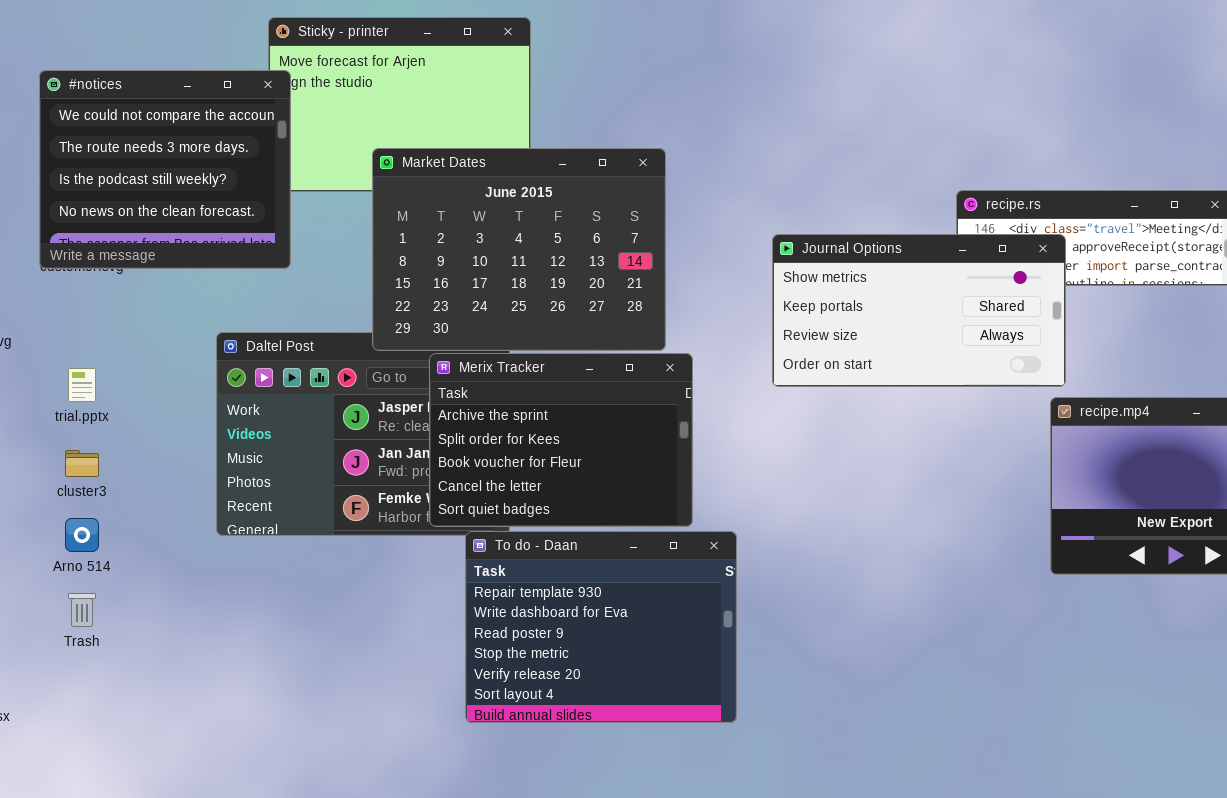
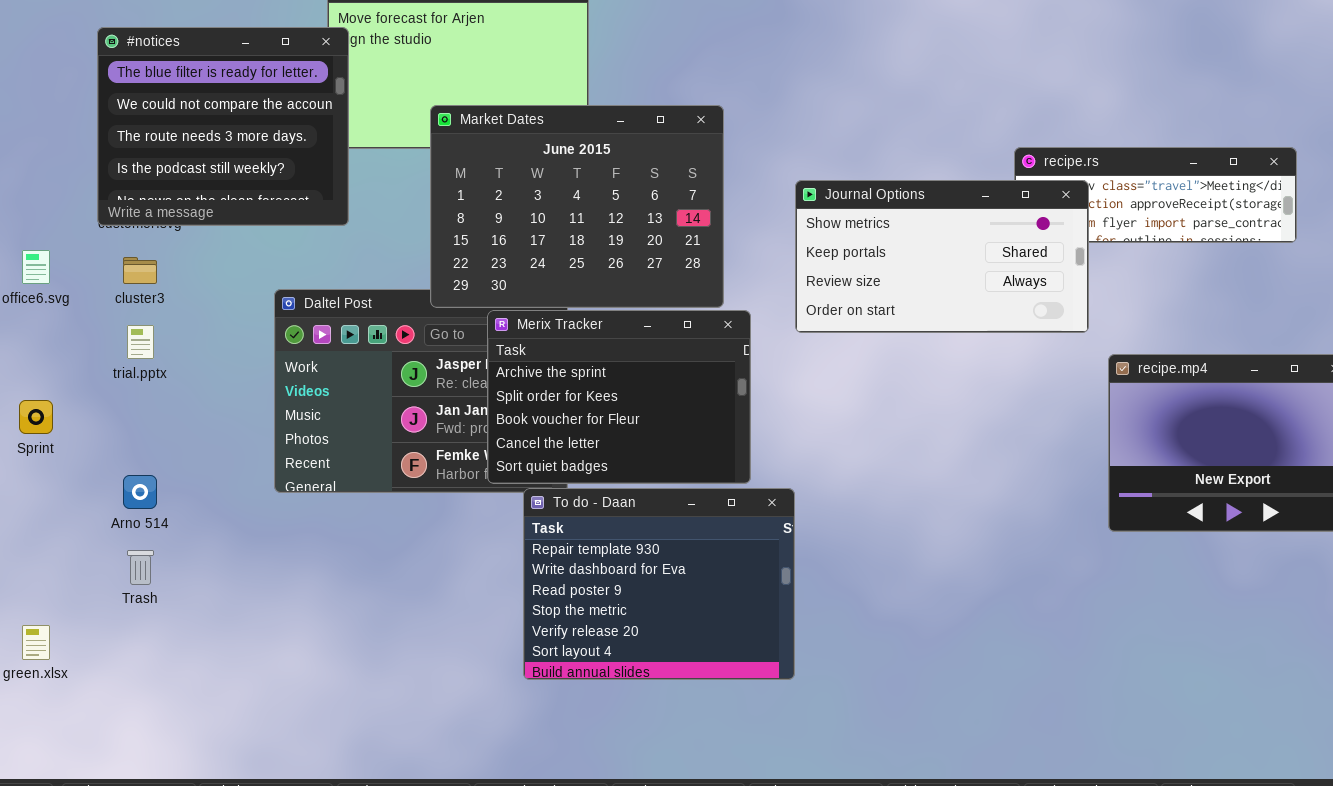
#notices: [39,70,291,269] -> [97,27,349,226], scrolled up 1 row
Journal Options: [772,234,1066,387] -> [795,180,1089,333], moved
cluster3: [65,450,99,477] -> [123,257,157,284], moved

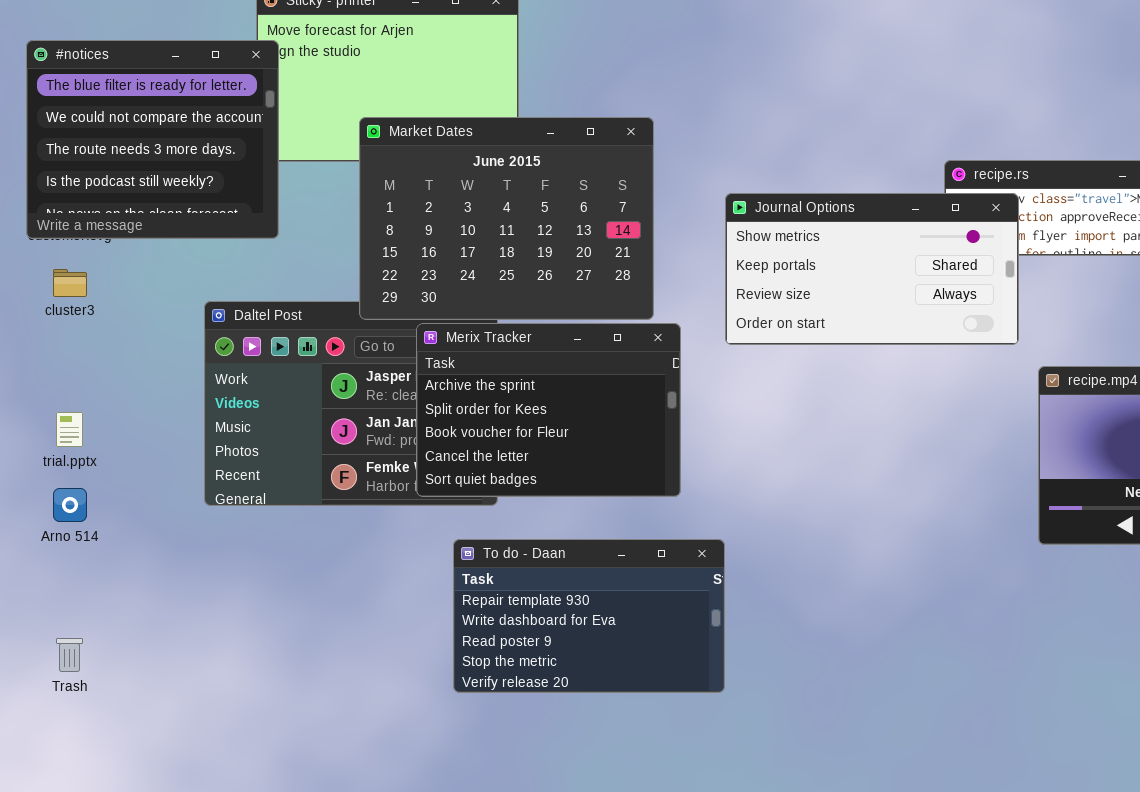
trial.pptx: [127,325,154,359] -> [56,412,83,447], moved
To do - Daan: [523,488,795,680] -> [453,539,725,693], resized
Trash: [127,550,154,585] -> [56,638,83,672], moved

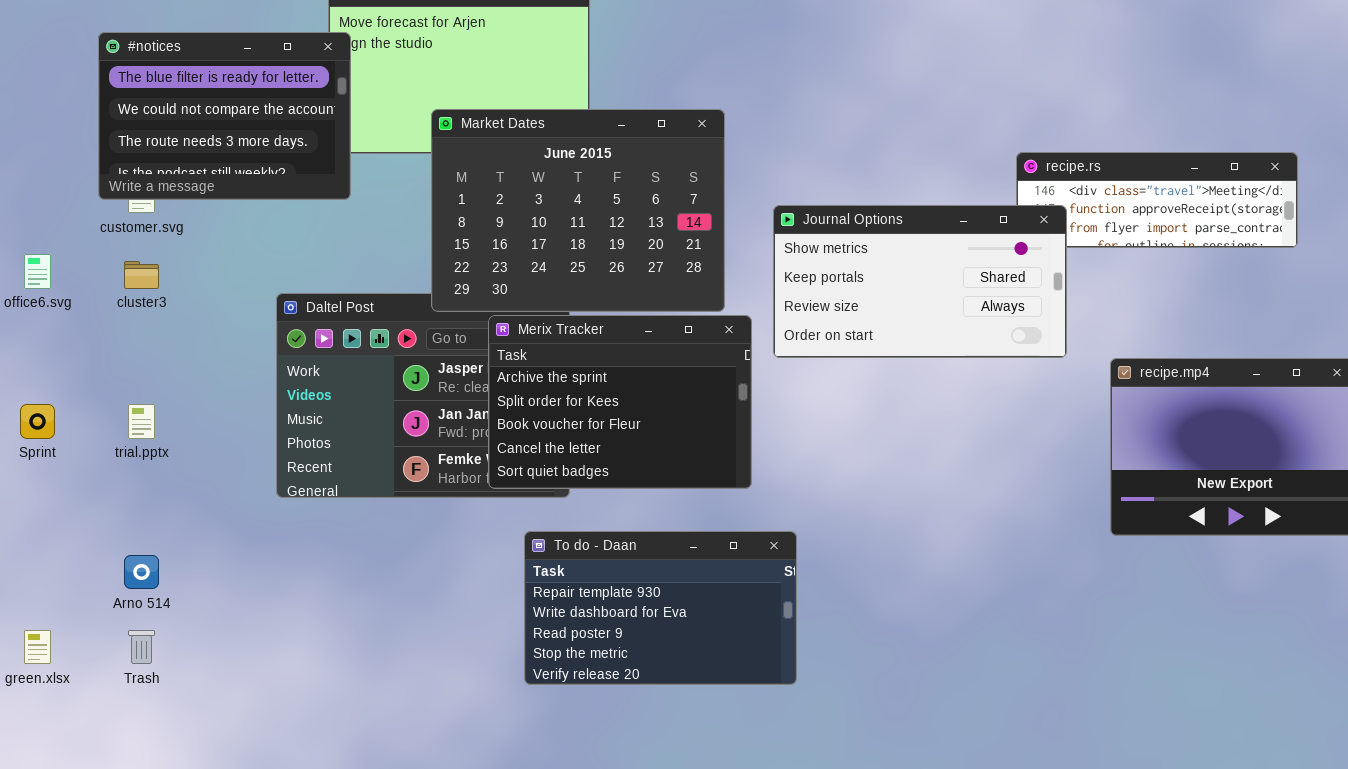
#notices: [26,40,279,239] -> [98,32,351,200], resized
Journal Options: [725,193,1019,345] -> [773,205,1067,358], moved
Arno 514: [53,488,87,522] -> [124,555,159,589], moved

